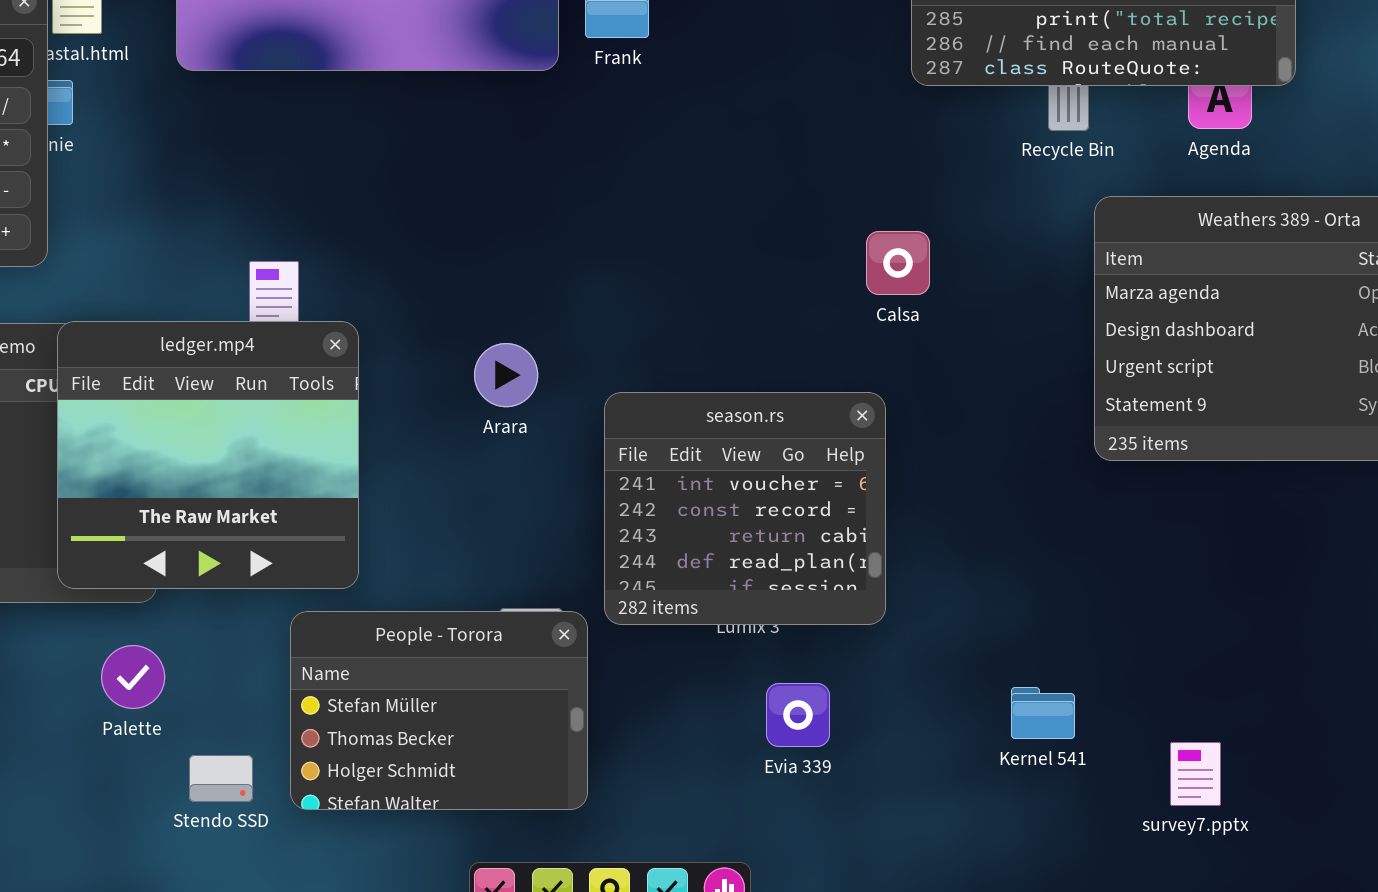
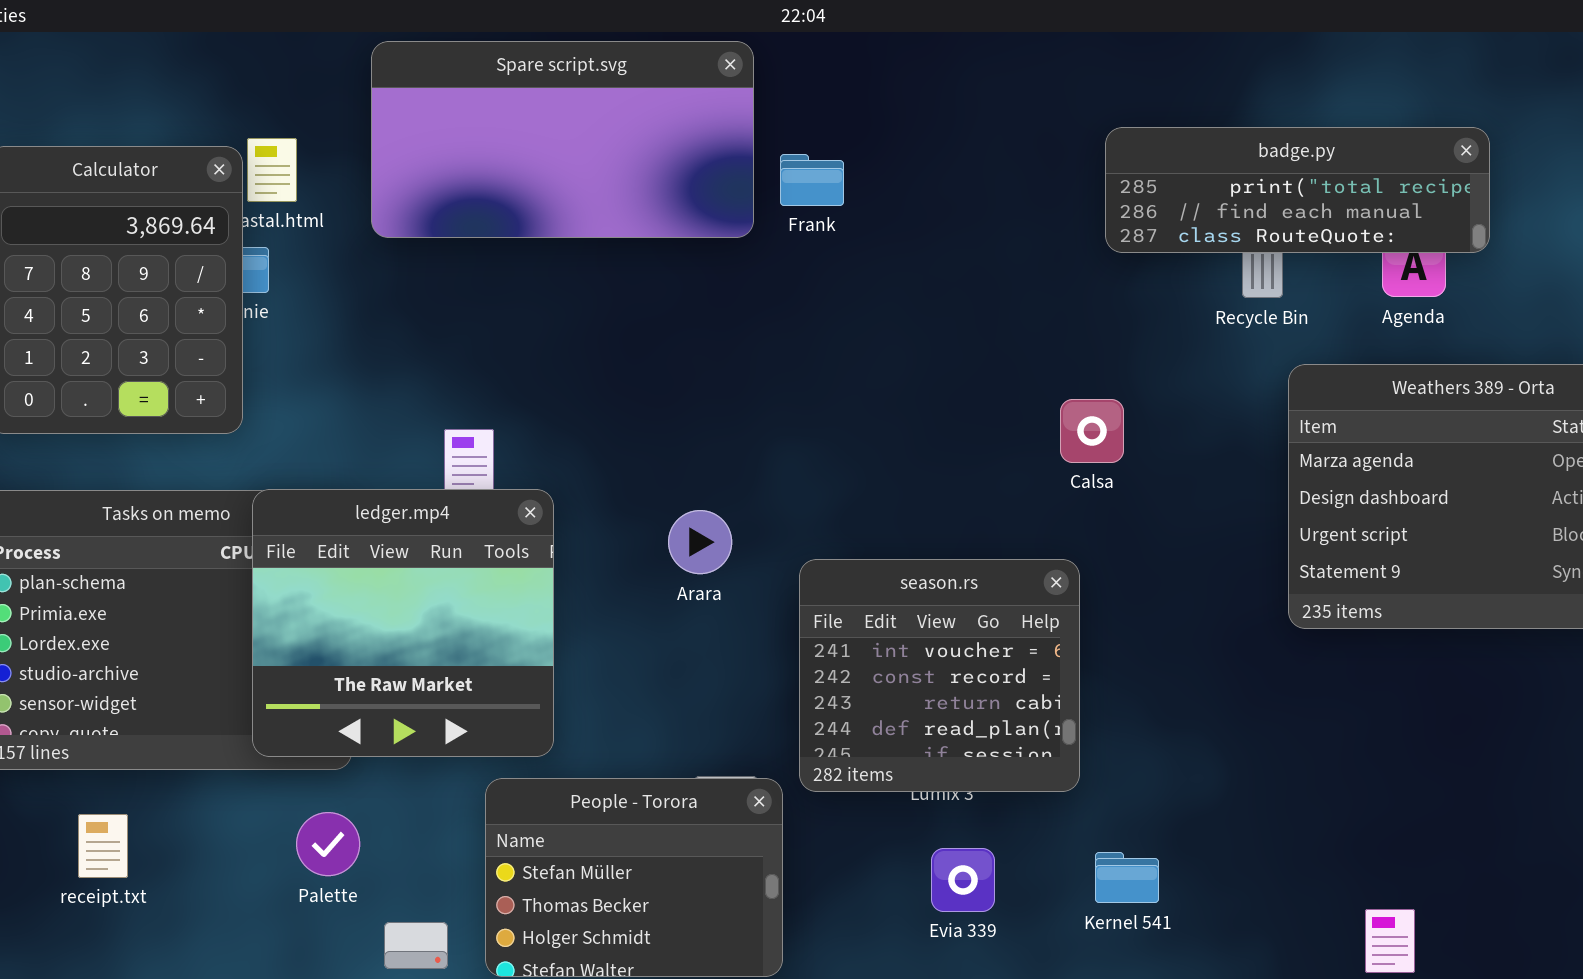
Evia 339: [766,683,830,747] -> [931,848,995,912], moved
Kernel 541: [1011,687,1075,739] -> [1095,852,1159,903], moved

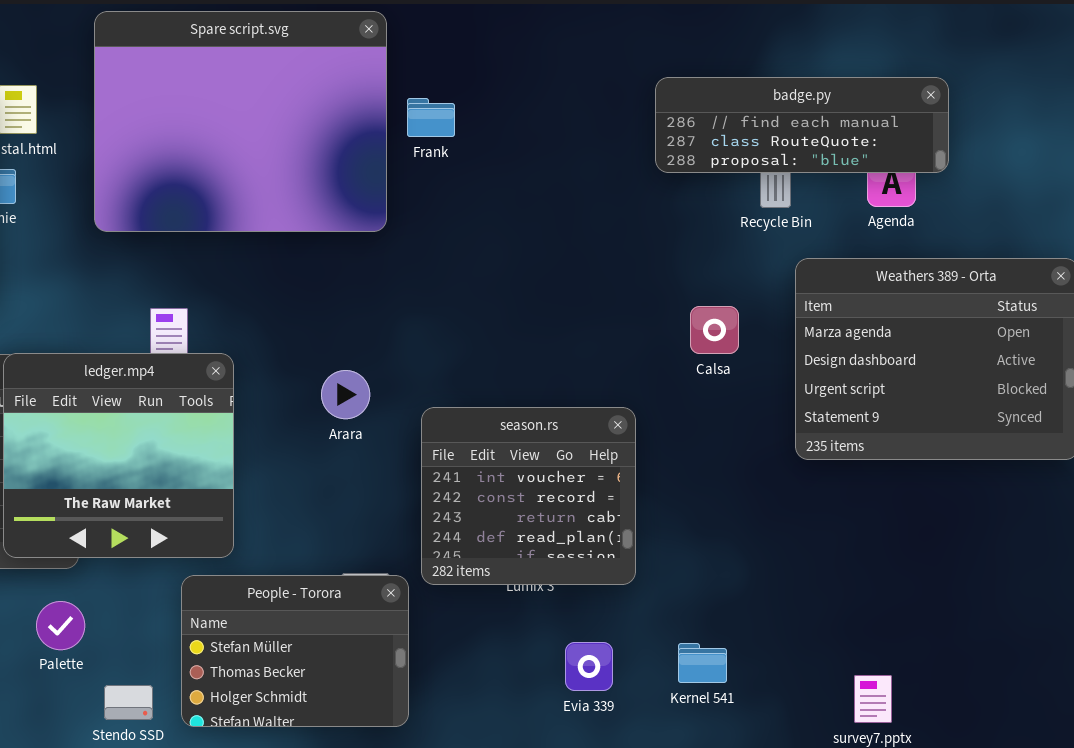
Spare script.svg: [371,41,754,238] -> [94,11,387,232], resized
badge.py: [1105,127,1490,253] -> [655,77,949,173], scrolled down 1 row
Calsa: [1060,399,1124,463] -> [690,306,739,354], moved
Evia 339: [931,848,995,912] -> [565,642,613,691], moved
Kernel 541: [1095,852,1159,903] -> [678,643,727,683], moved

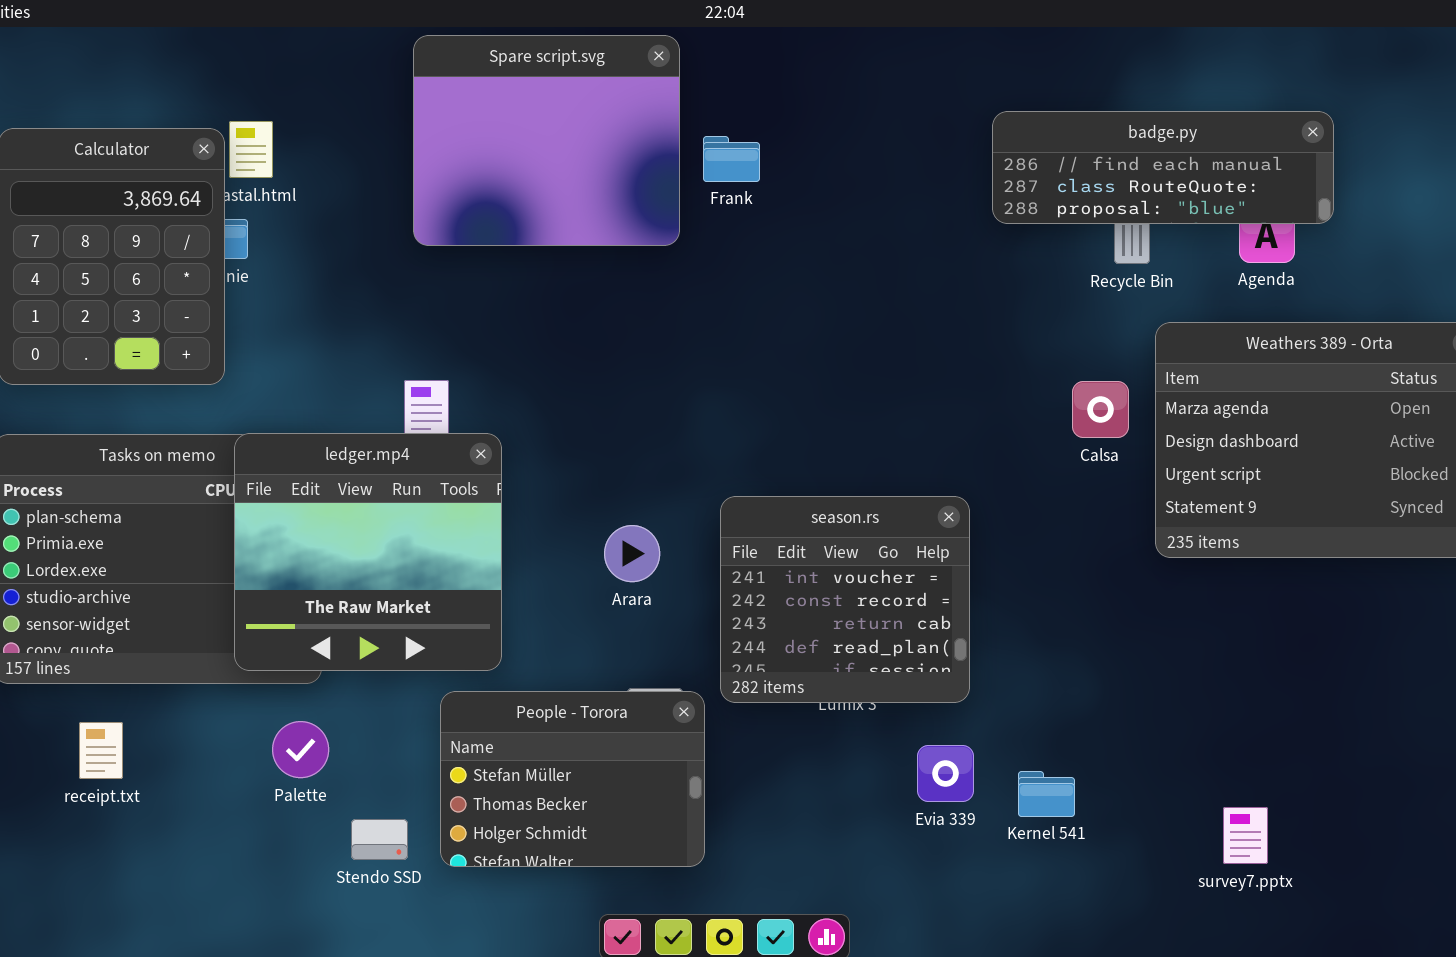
Spare script.svg: [94,11,387,232] -> [413,35,680,246], resized
Calsa: [690,306,739,354] -> [1072,381,1129,438], moved
Arara: [321,370,370,419] -> [604,525,660,582], moved
Evia 339: [565,642,613,691] -> [917,745,974,802], moved

